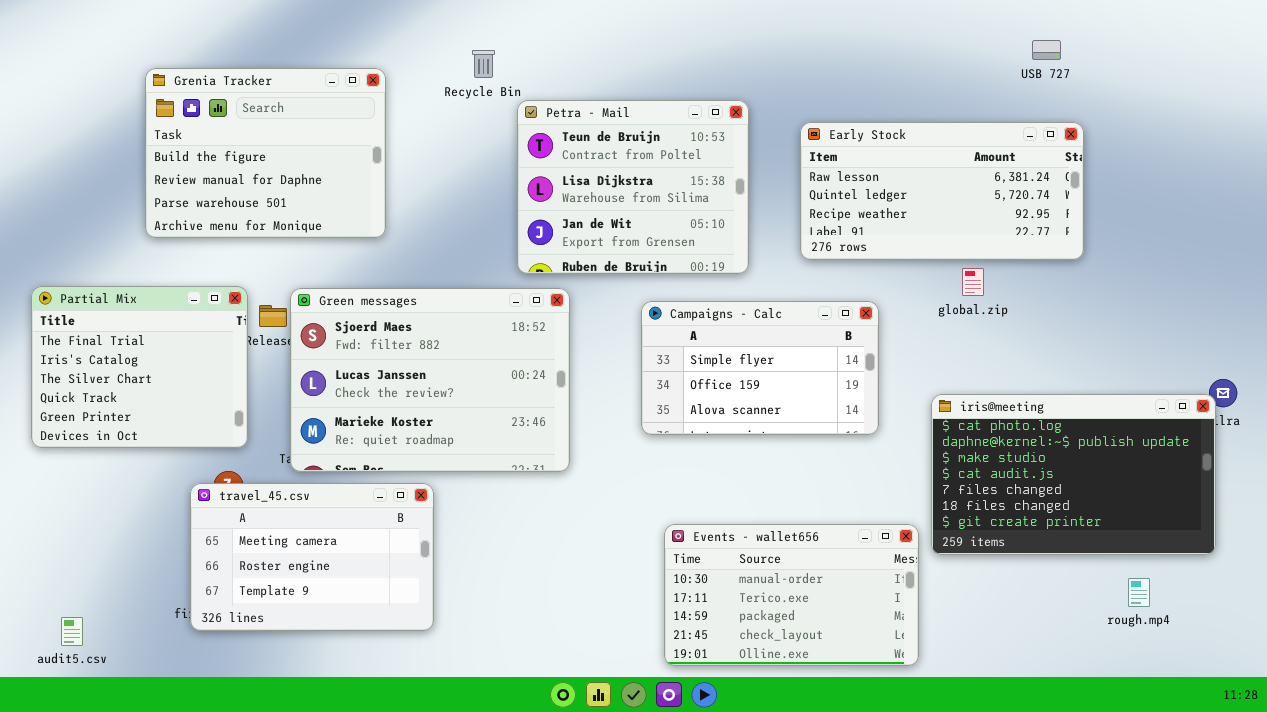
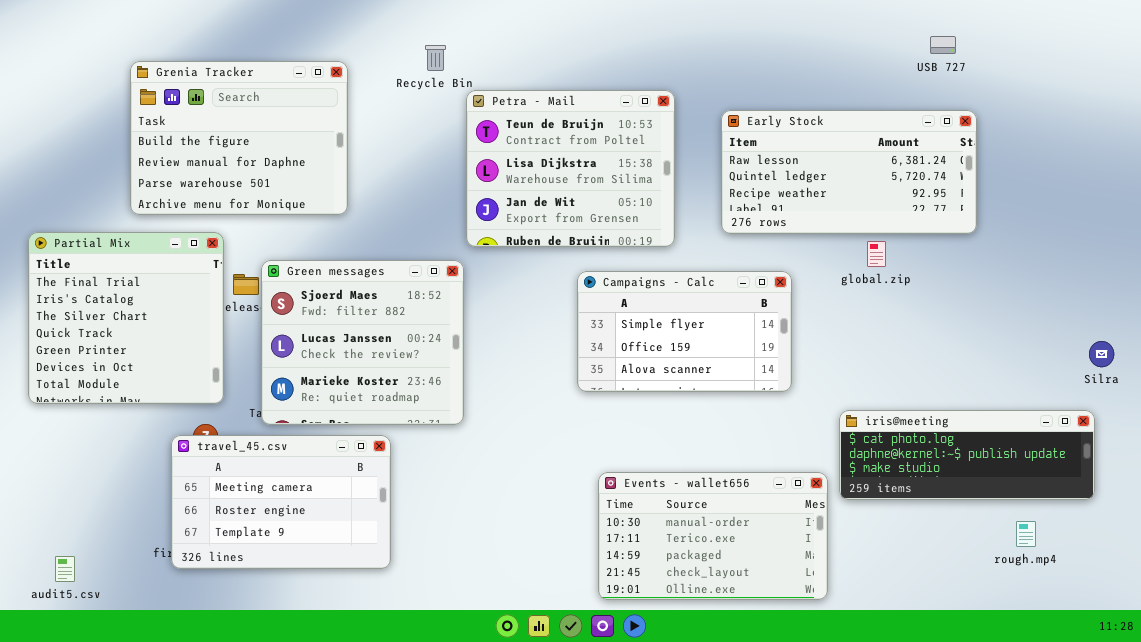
Partial Mix: [31,286,248,448] -> [28,232,224,404], resized
Green messages: [290,288,570,472] -> [261,260,464,425], resized
iris@meeting: [931,394,1216,555] -> [839,410,1095,500], resized

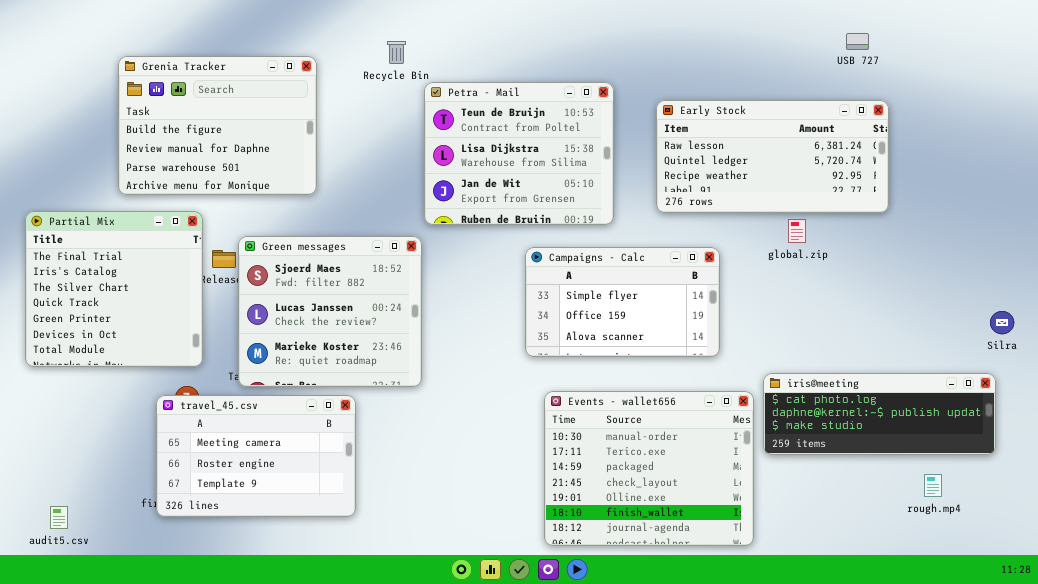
Events - wallet656: [598,472,828,600] -> [544,391,754,546], resized

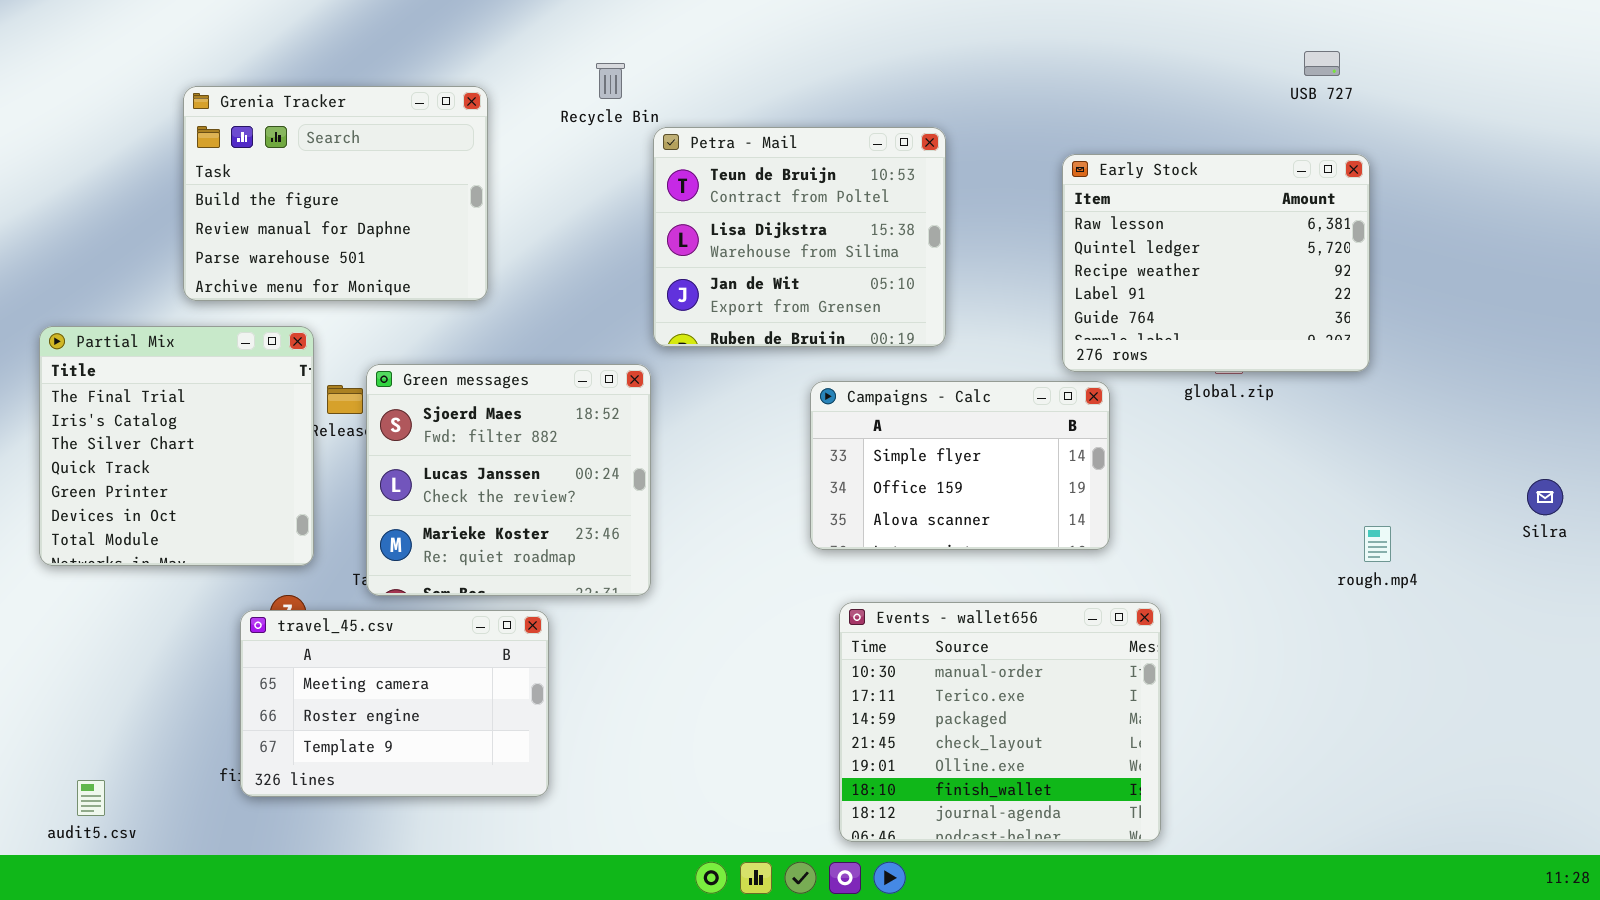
Early Stock: [656,100,889,213] -> [1062,154,1370,372], resized
iris@meeting: [763,373,996,455] -> none, closed
rough.mp4: [924,474,942,497] -> [1364,526,1391,562], moved

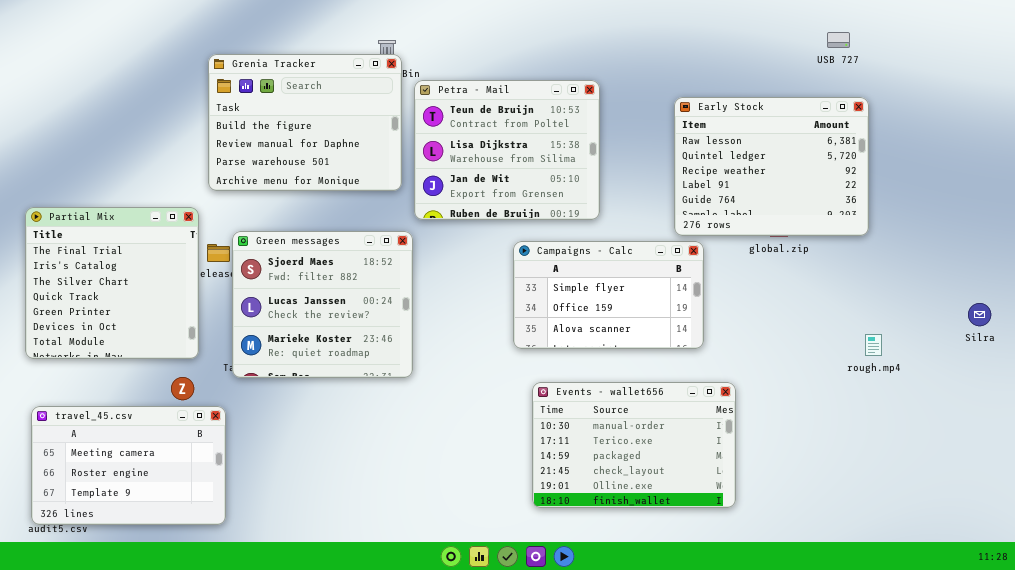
Grenia Tracker: [183,86,488,301] -> [208,54,402,191], moved
Events - wallet656: [839,602,1161,842] -> [532,382,736,508], resized
travel_45.csv: [240,610,549,797] -> [31,406,226,525], moved

